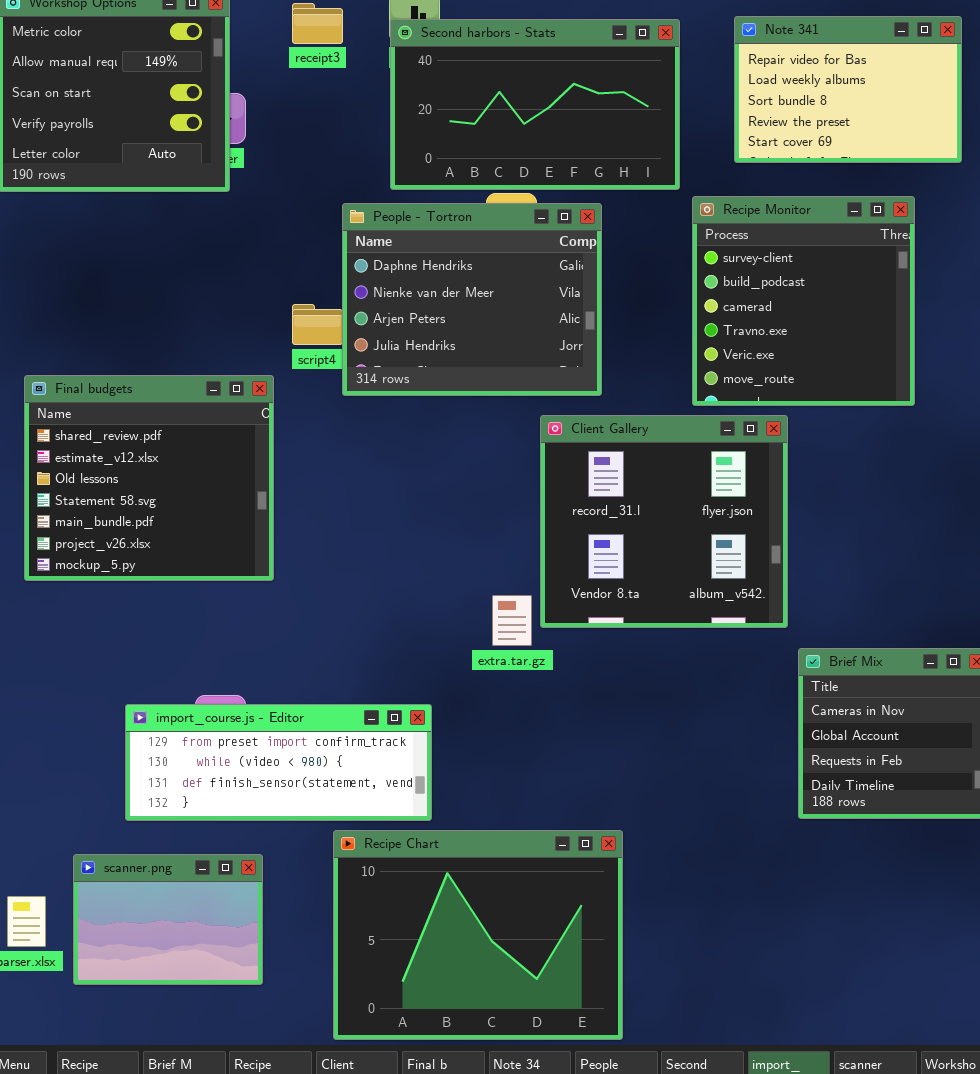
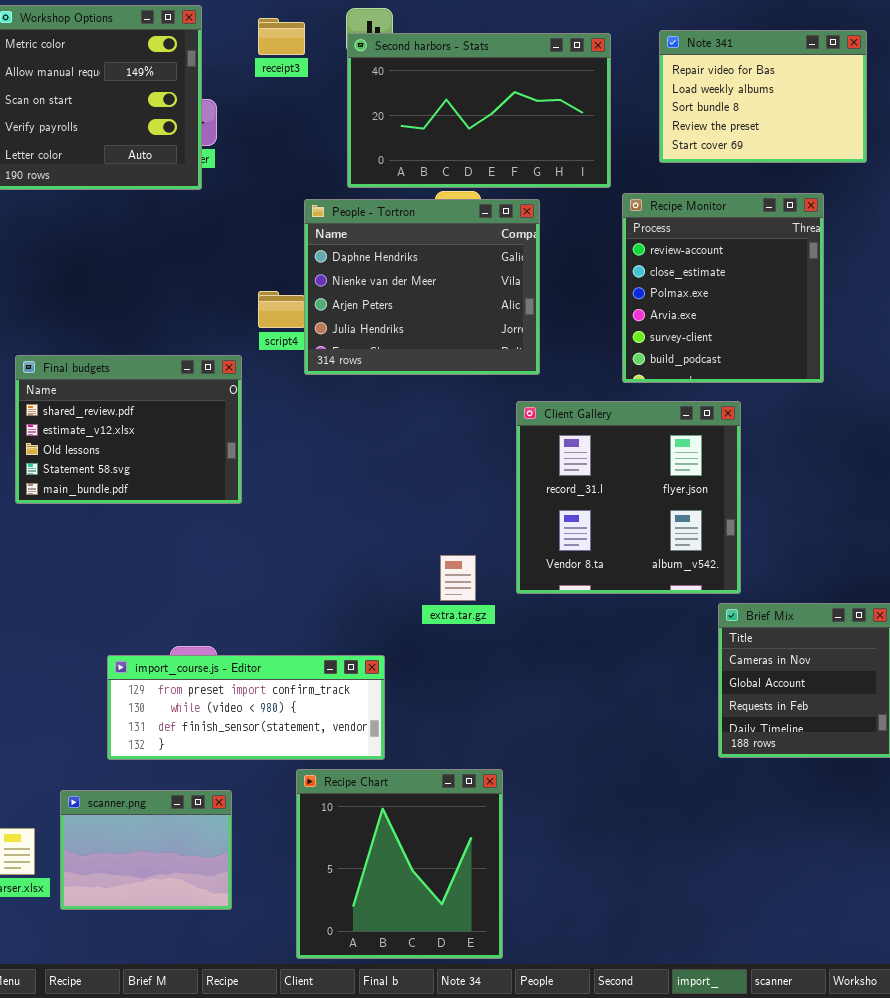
Recipe Monitor: [692,196,915,406] -> [622,193,824,383], scrolled up 4 rows
Final budgets: [24,375,274,581] -> [15,355,242,504], resized
Client Gallery: [540,415,788,628] -> [516,401,741,594], moved
Recipe Chart: [333,830,623,1040] -> [296,769,503,959], resized

